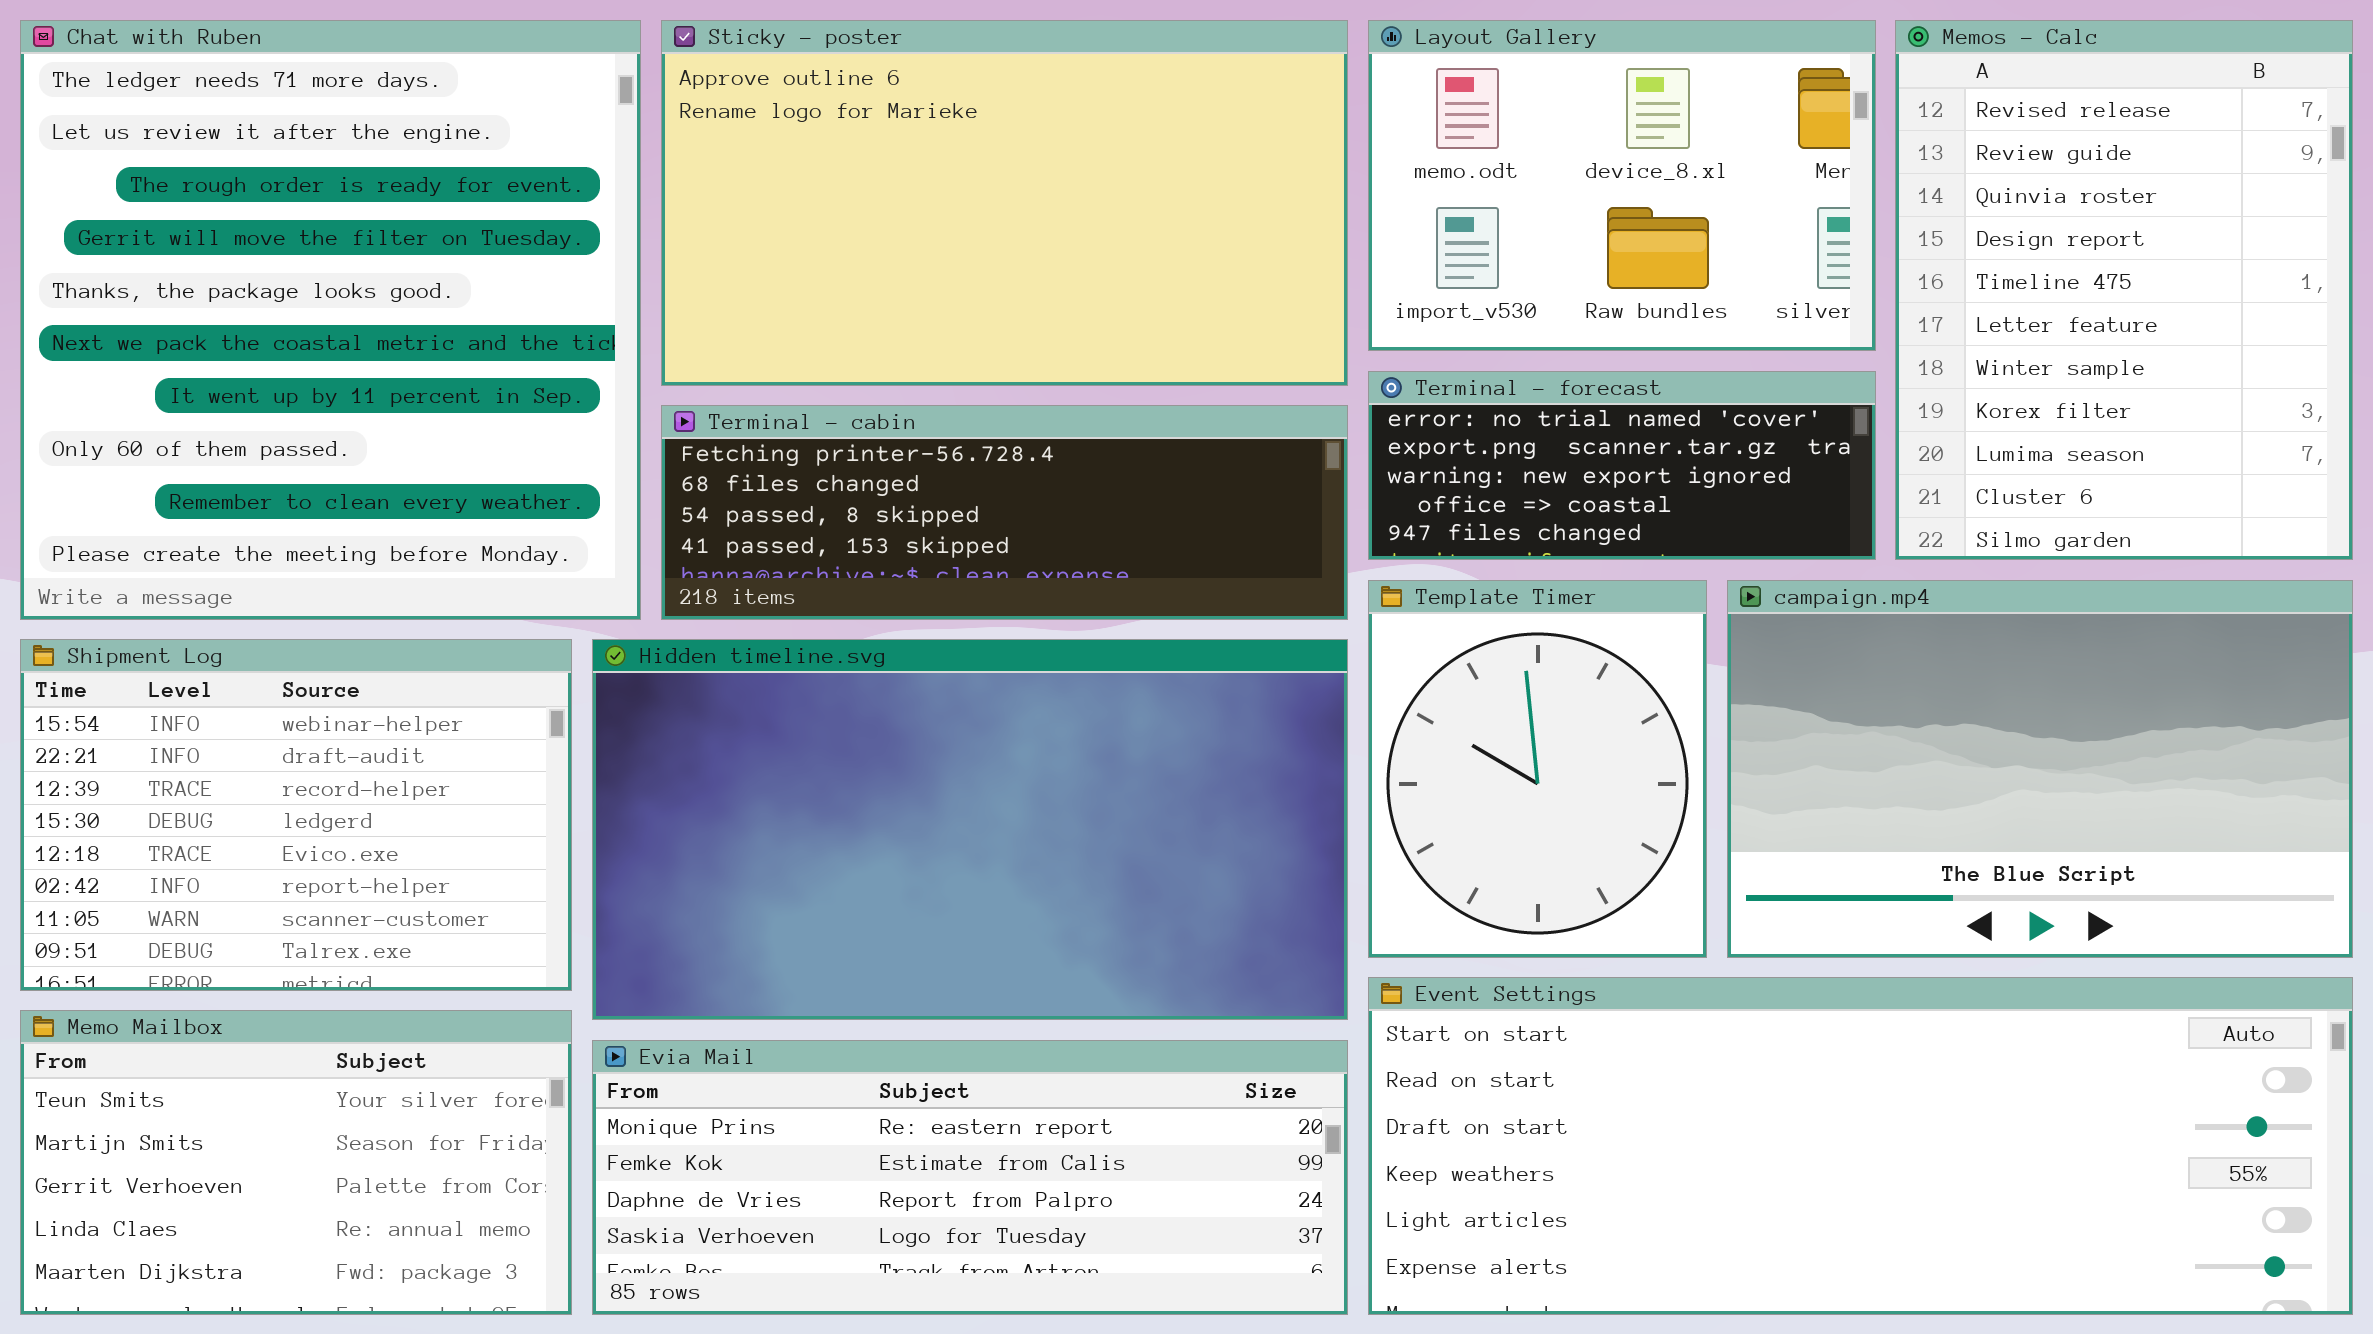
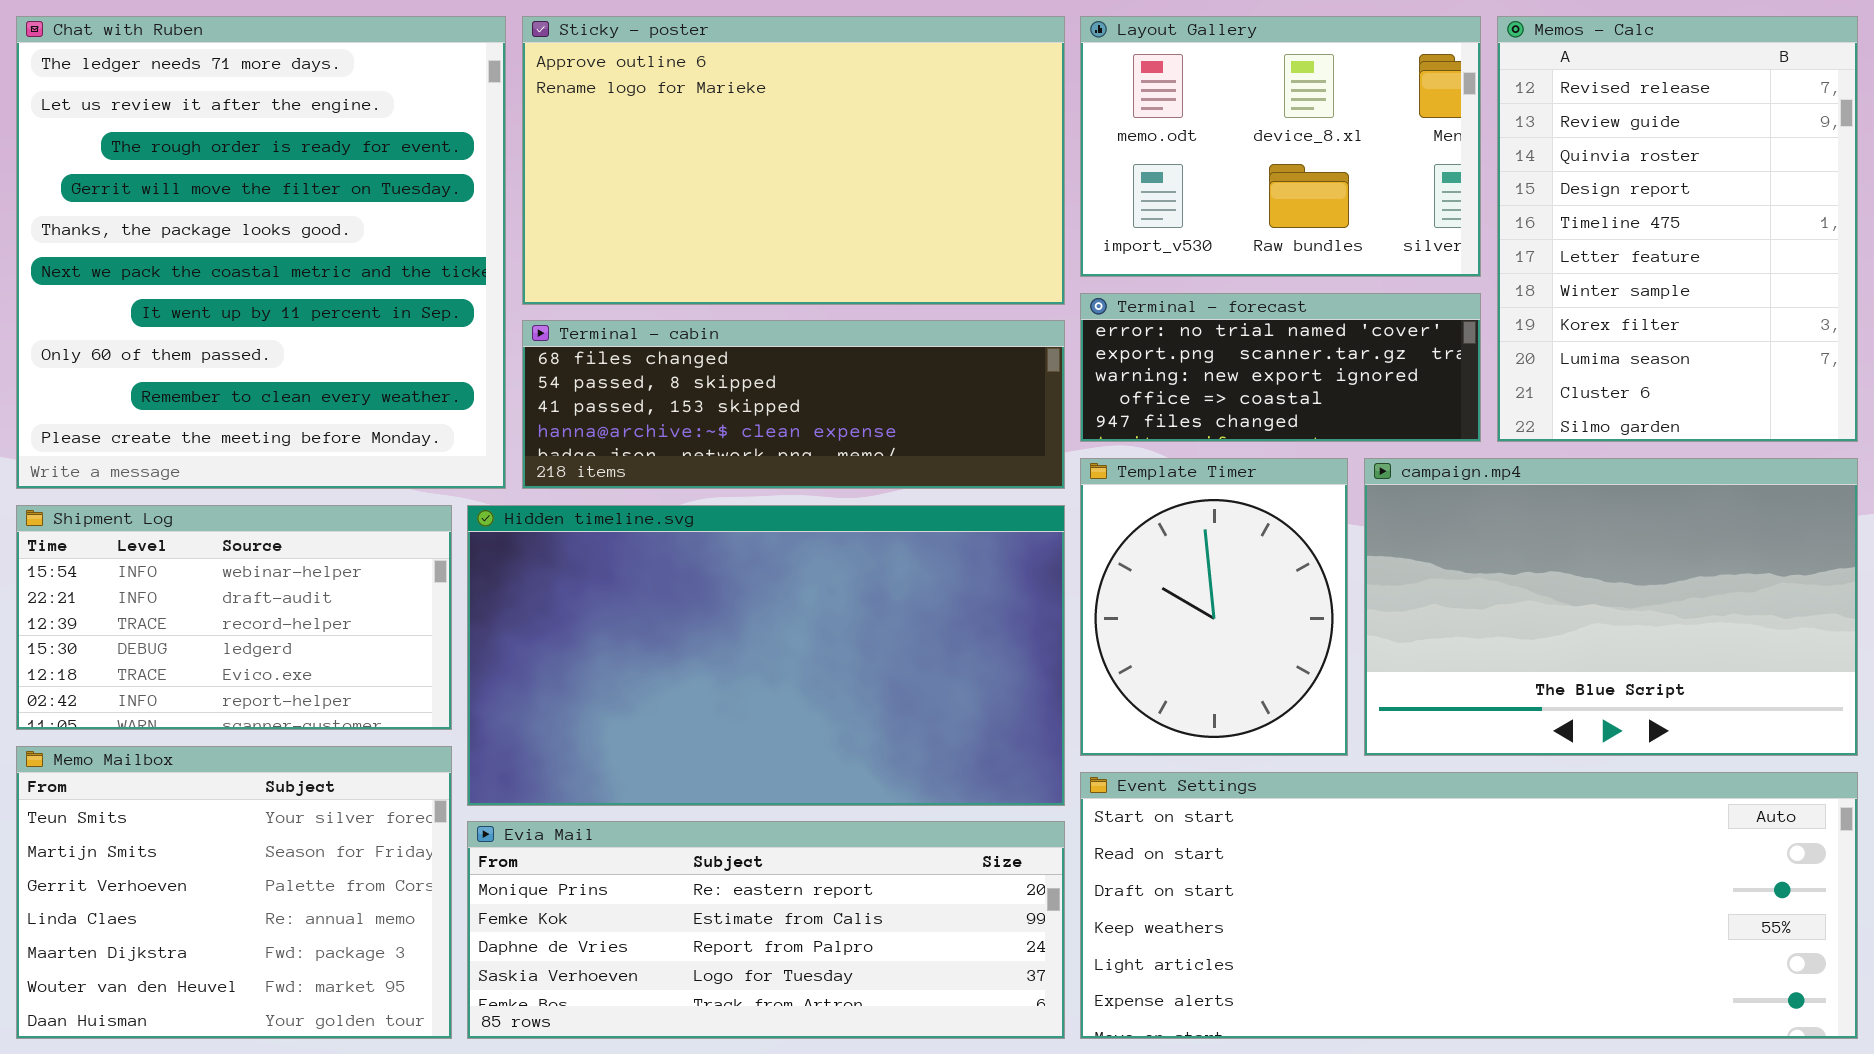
Terminal - cabin: [661,405,1348,620] -> [522,320,1065,489], scrolled down 1 row
Shipment Log: [20,639,572,991] -> [16,505,452,730], resized
Memo Mailbox: [20,1010,572,1315] -> [16,746,452,1039], resized

